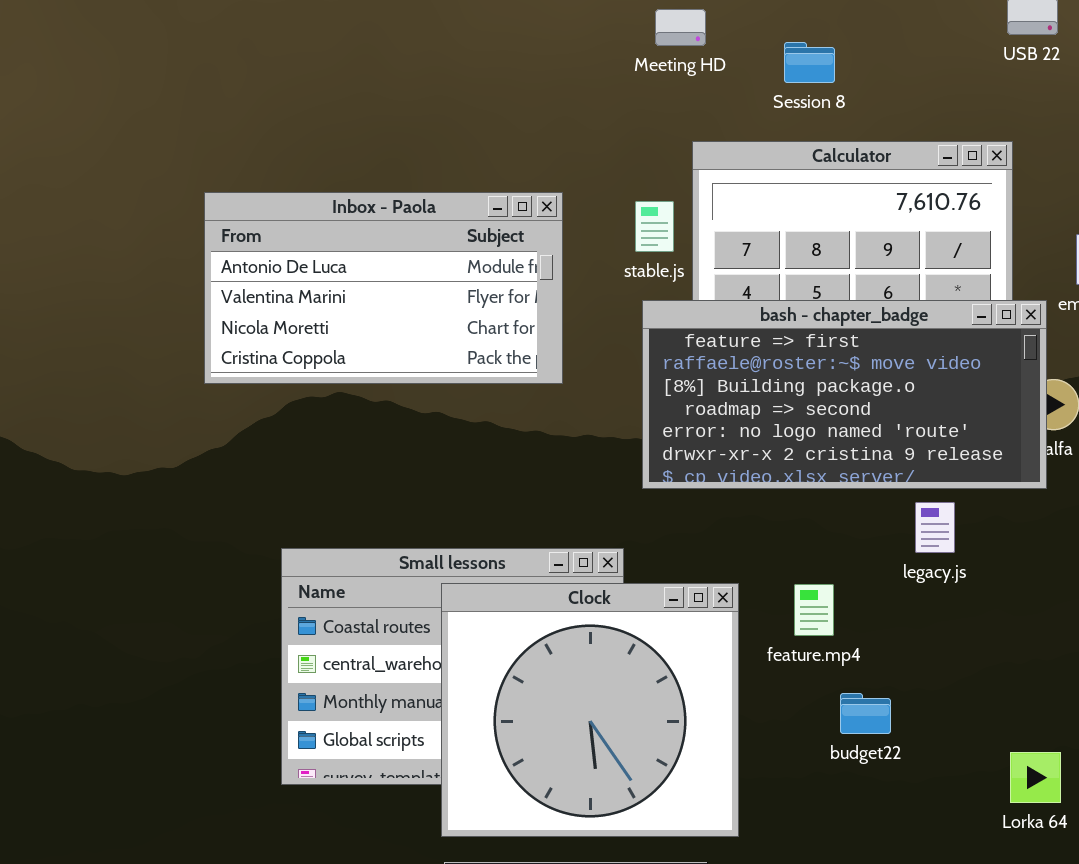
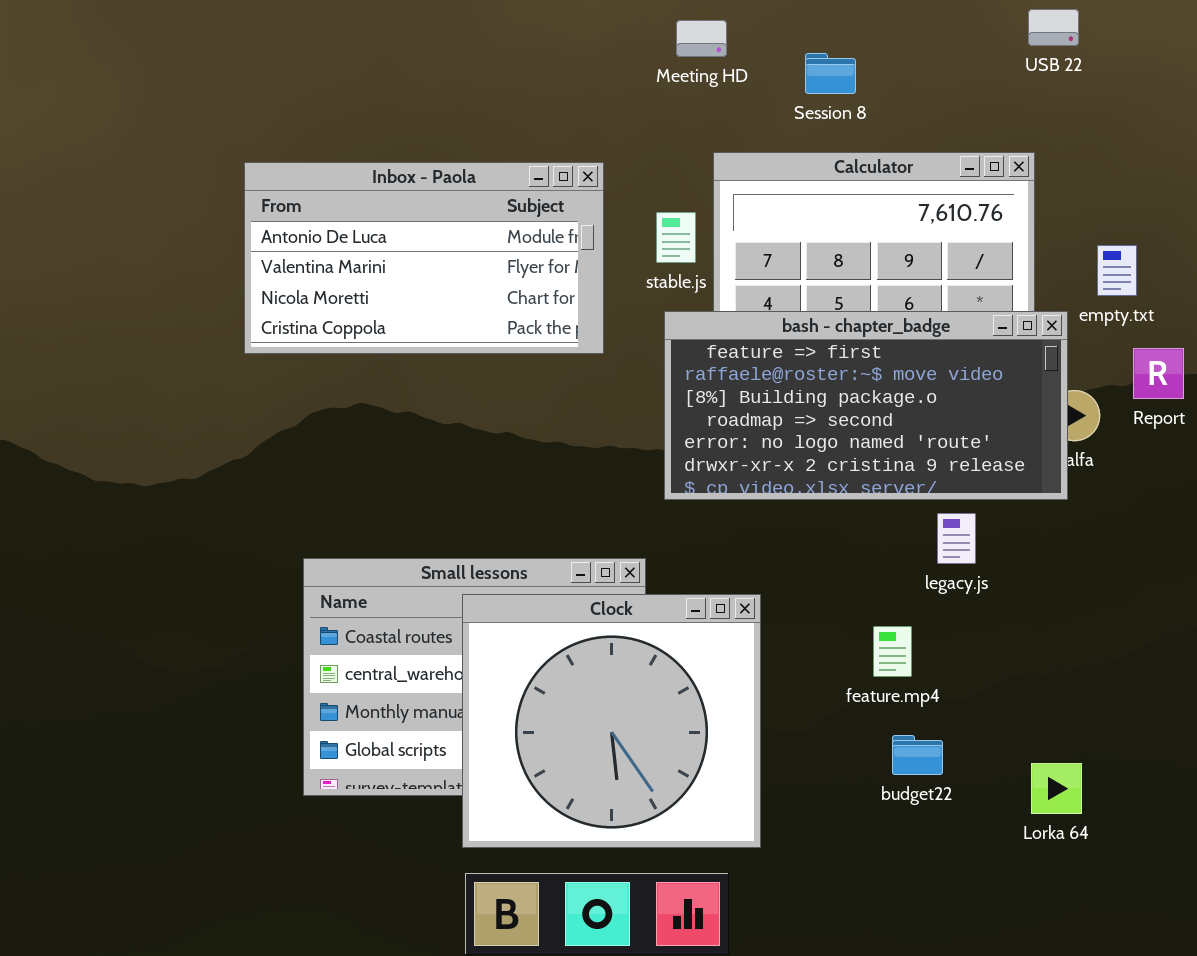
Inbox - Paola: [204,192,563,384] -> [244,162,604,354], moved
feature.mp4: [794,584,834,636] -> [873,626,912,677], moved
budget22: [840,693,891,734] -> [892,735,943,775], moved

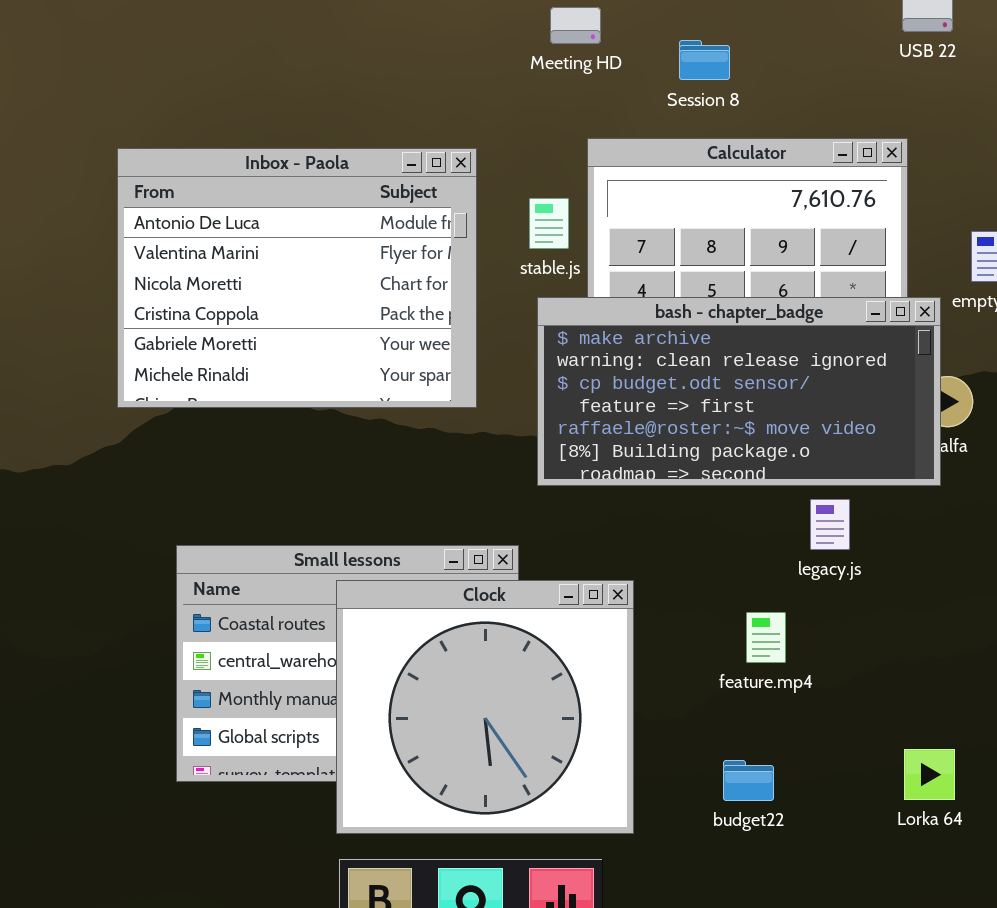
Inbox - Paola: [244,162,604,354] -> [117,148,477,408], resized
bash - chapter_badge: [664,311,1068,500] -> [537,297,941,486], scrolled up 3 rows
budget22: [892,735,943,775] -> [723,760,774,801], moved

